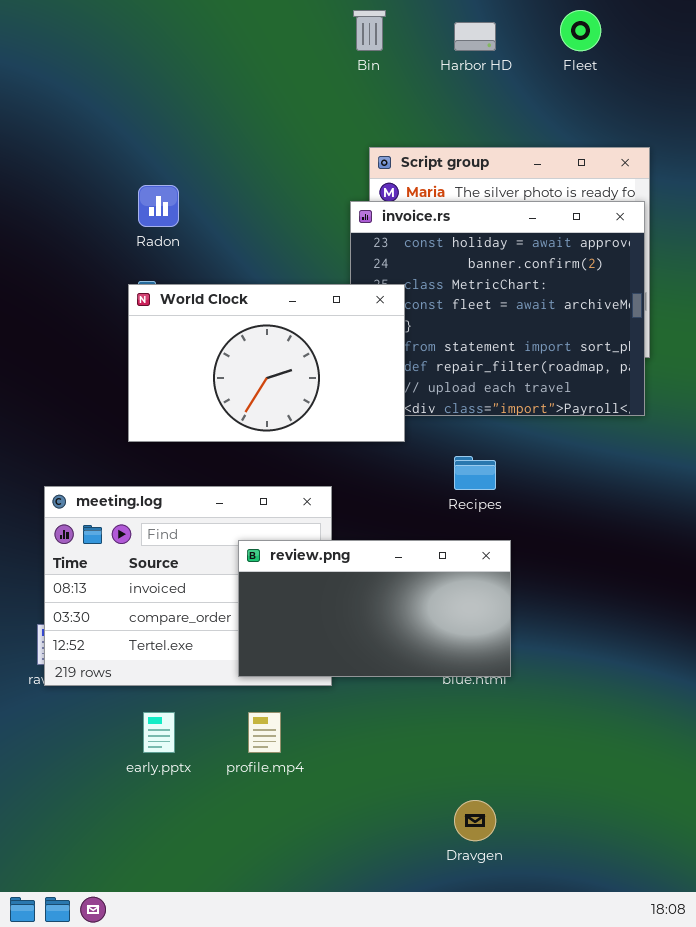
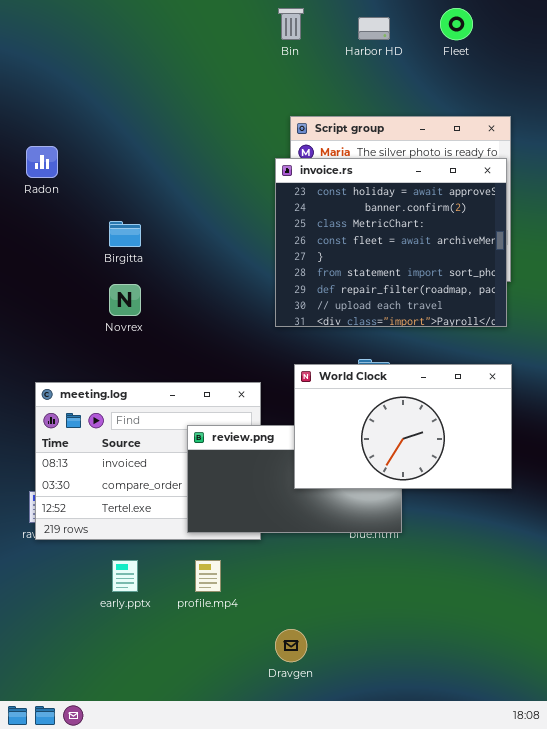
Radon: [138,185,179,227] -> [26,146,58,178], moved
World Clock: [128,284,405,442] -> [294,364,512,489], moved
Dravgen: [454,800,496,841] -> [275,629,307,662], moved

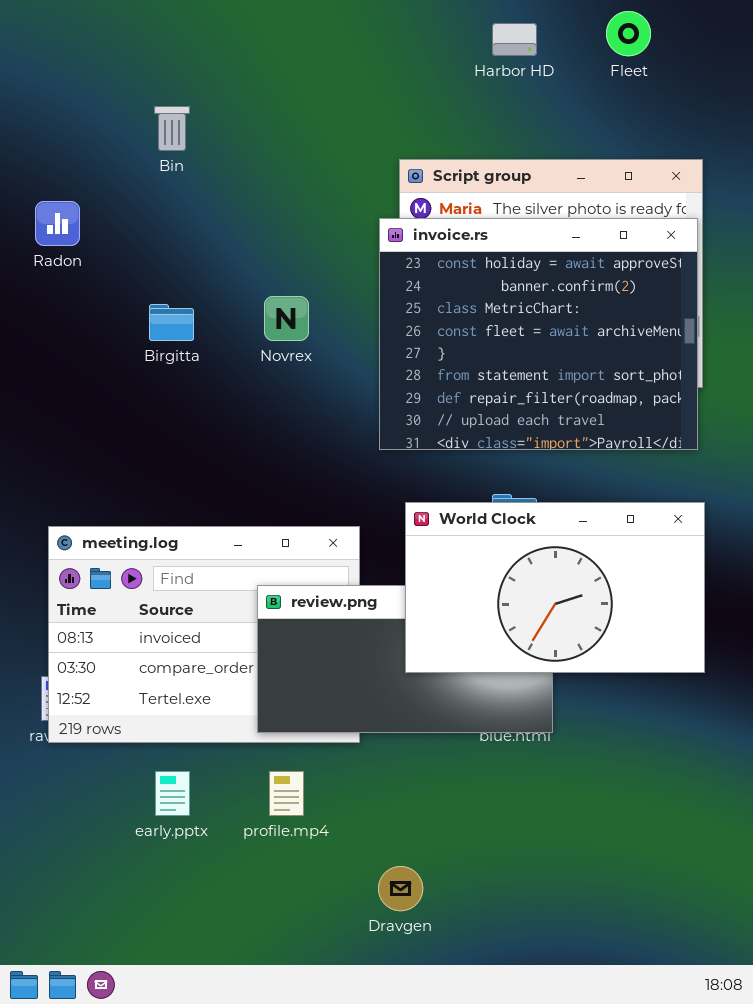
Bin: [278,8,304,40] -> [154,106,190,151], moved
Novrex: [109,284,141,316] -> [264,296,309,341], moved

